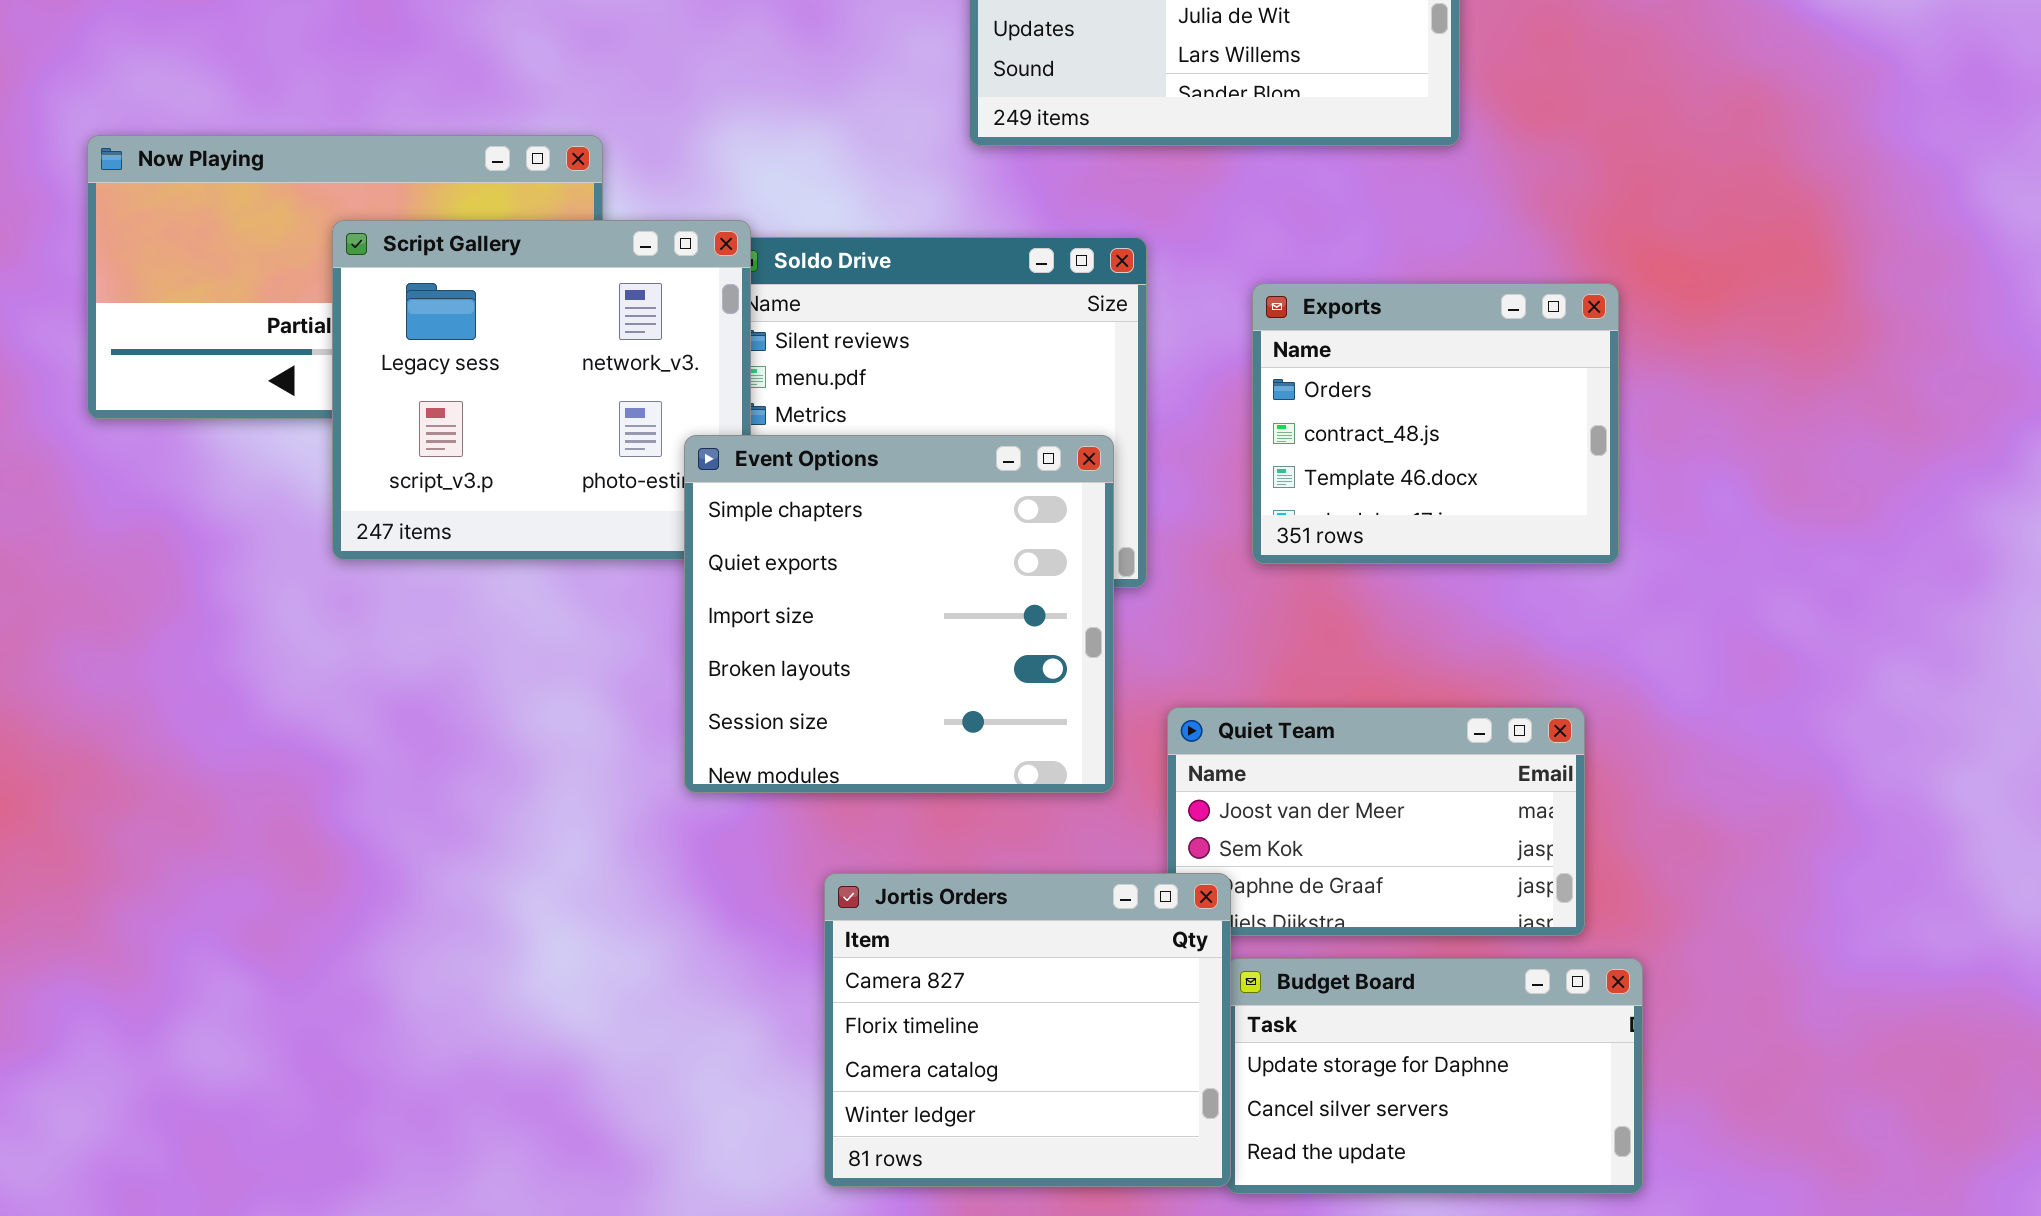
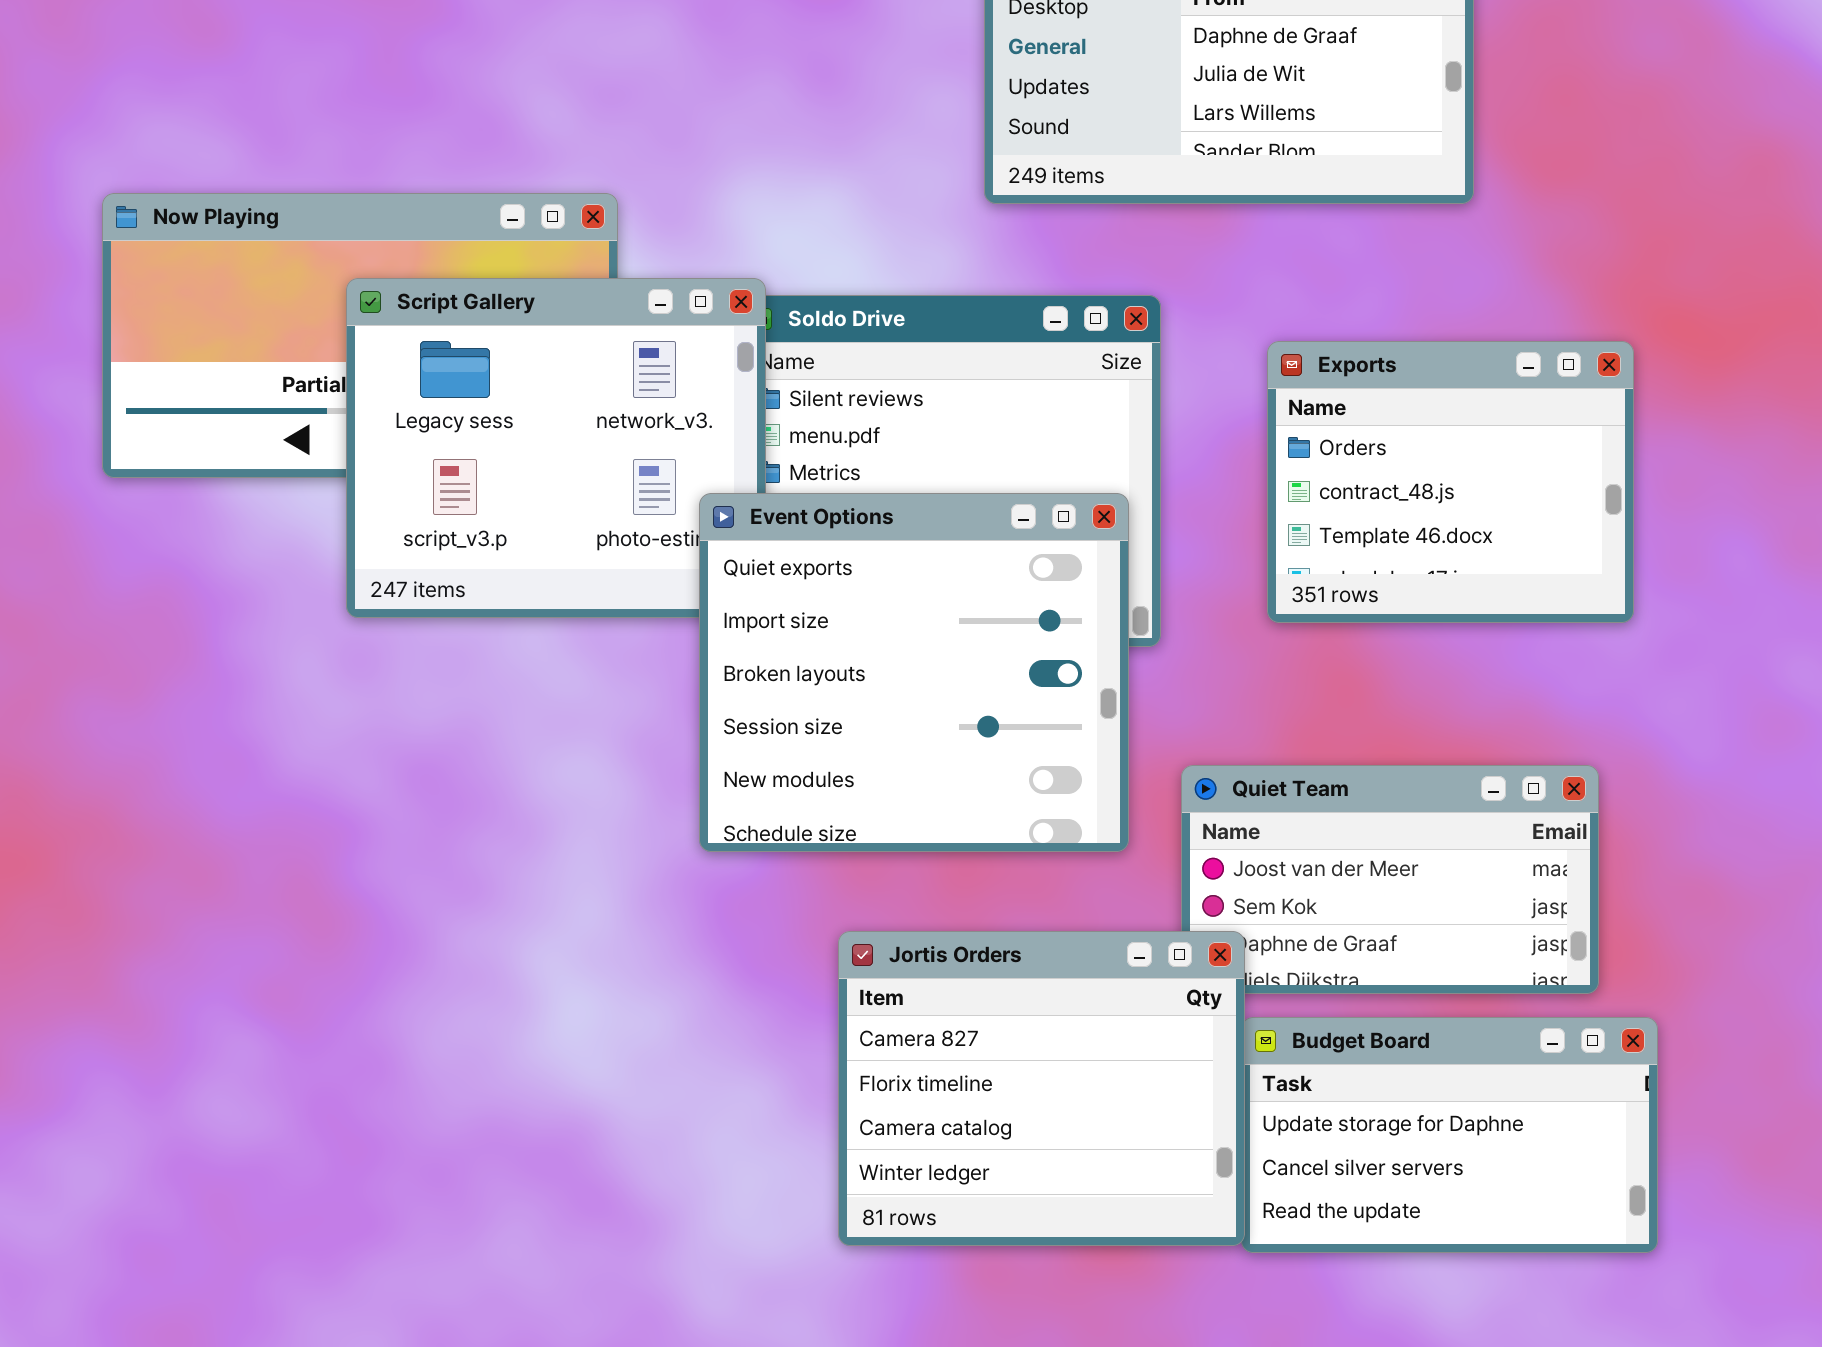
Event Options: [684,435,1114,793] -> [699,493,1129,852], scrolled down 1 row

